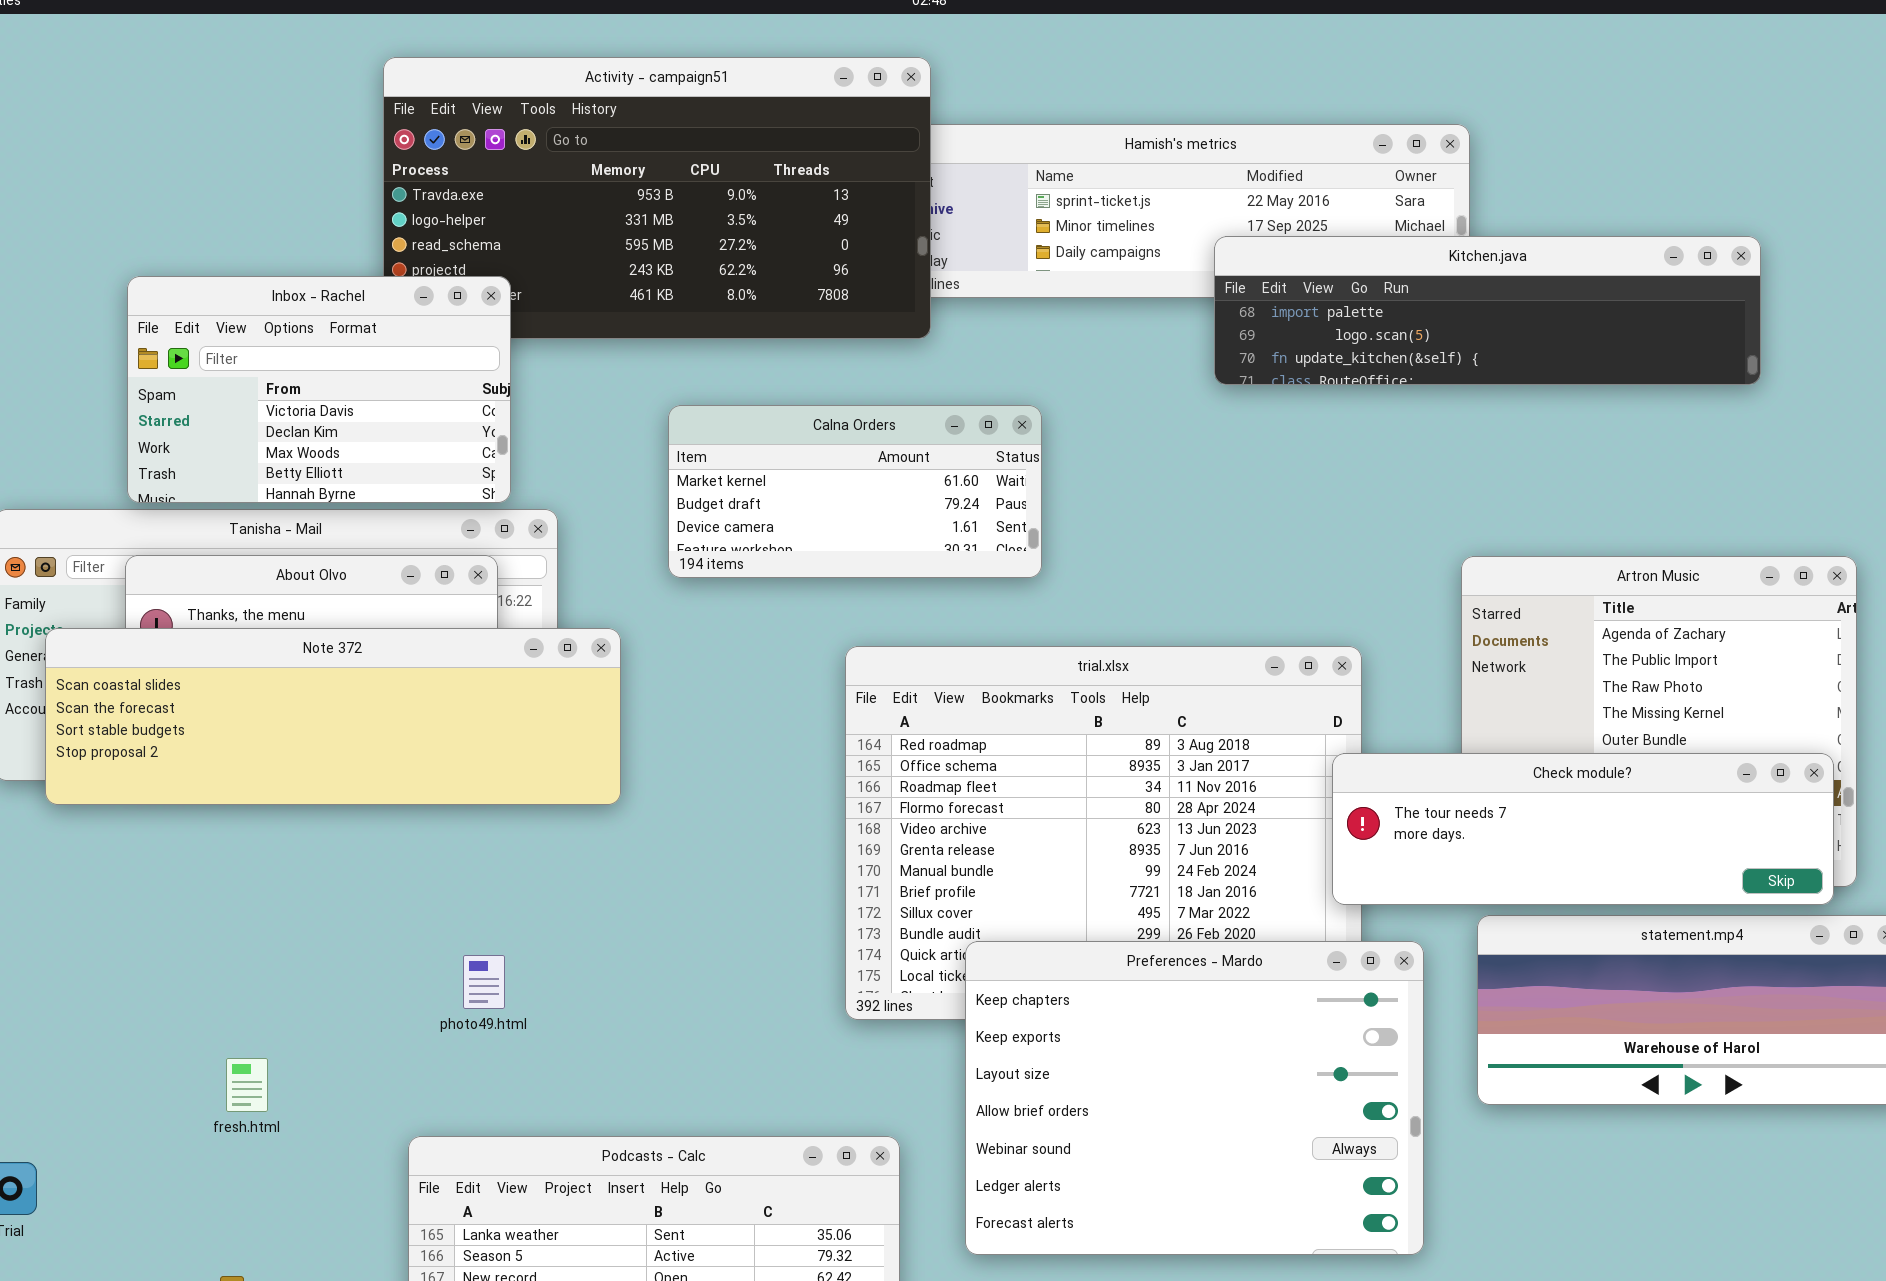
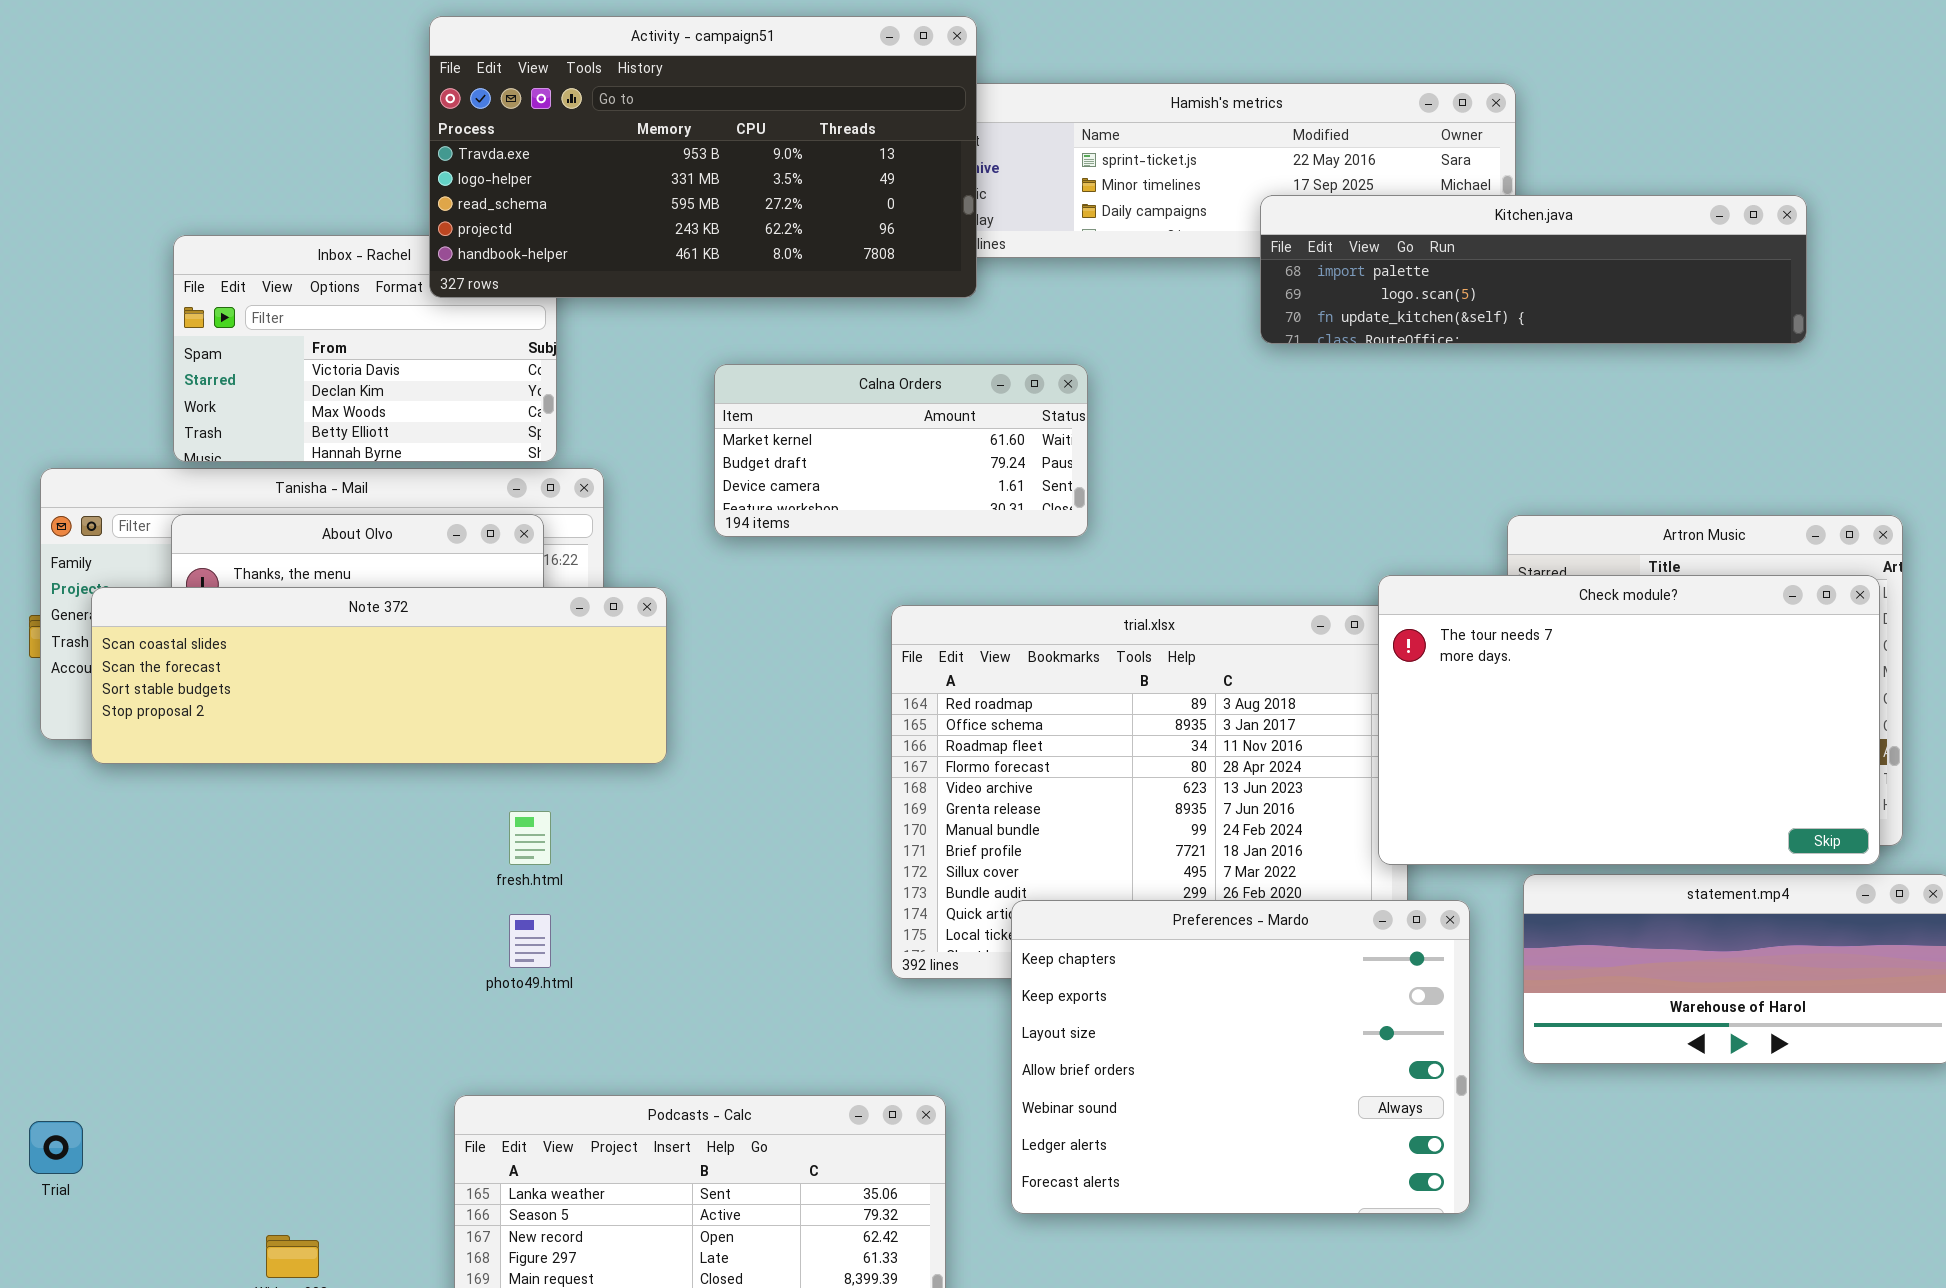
Activity - campaign51: [383,57,931,339] -> [429,16,977,298], raised
Check module?: [1332,753,1834,905] -> [1378,575,1880,865], resized
fresh.html: [226,1058,268,1112] -> [509,811,551,865], moved

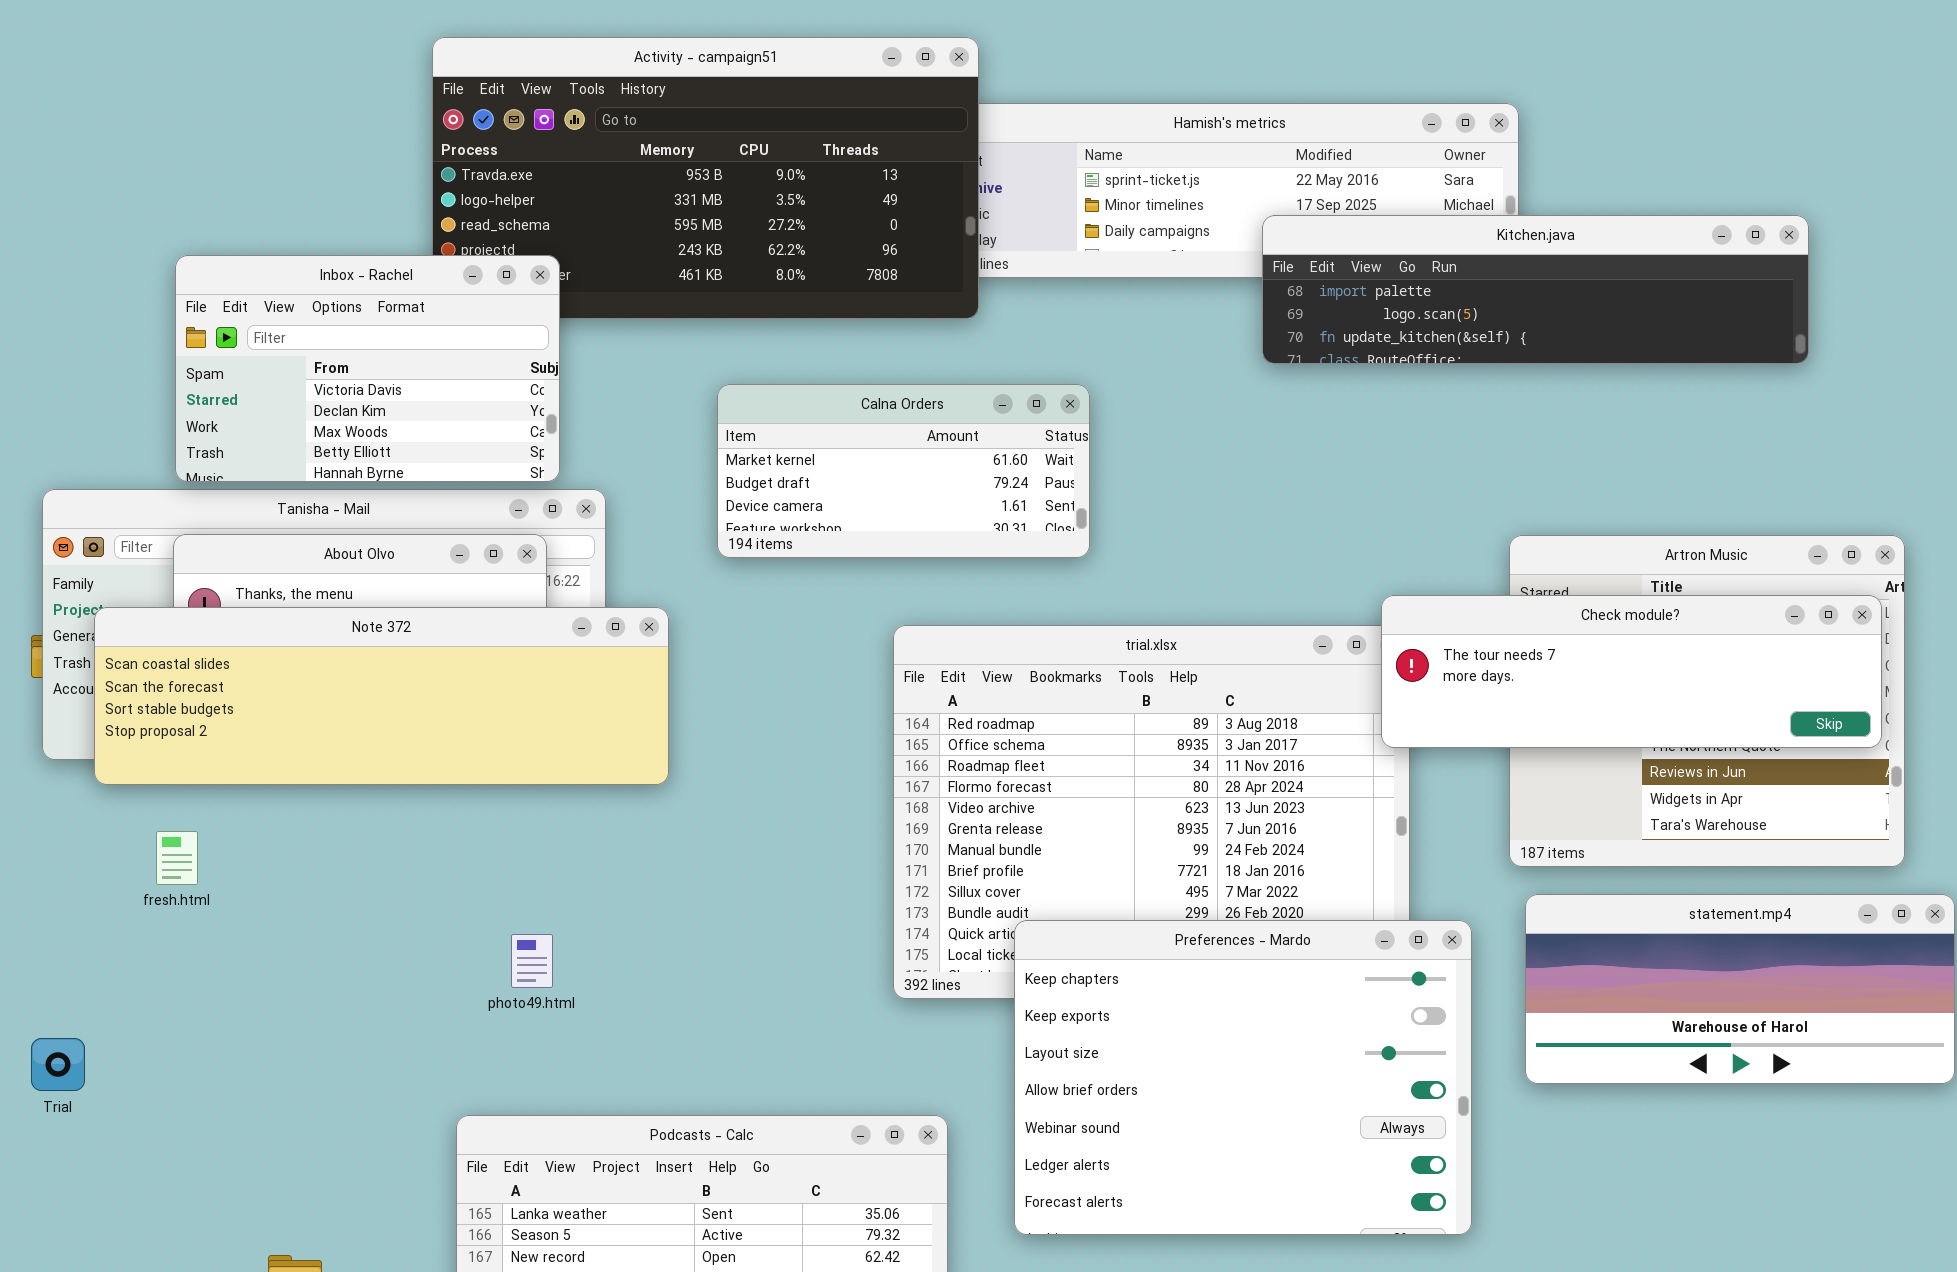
Inbox - Rachel: [173,235,557,462] -> [175,255,560,482], raised
Check module?: [1378,575,1880,865] -> [1381,595,1882,748], resized
fresh.html: [509,811,551,865] -> [156,831,198,885], moved
Trial: [29,1121,83,1174] -> [31,1038,85,1091], moved

